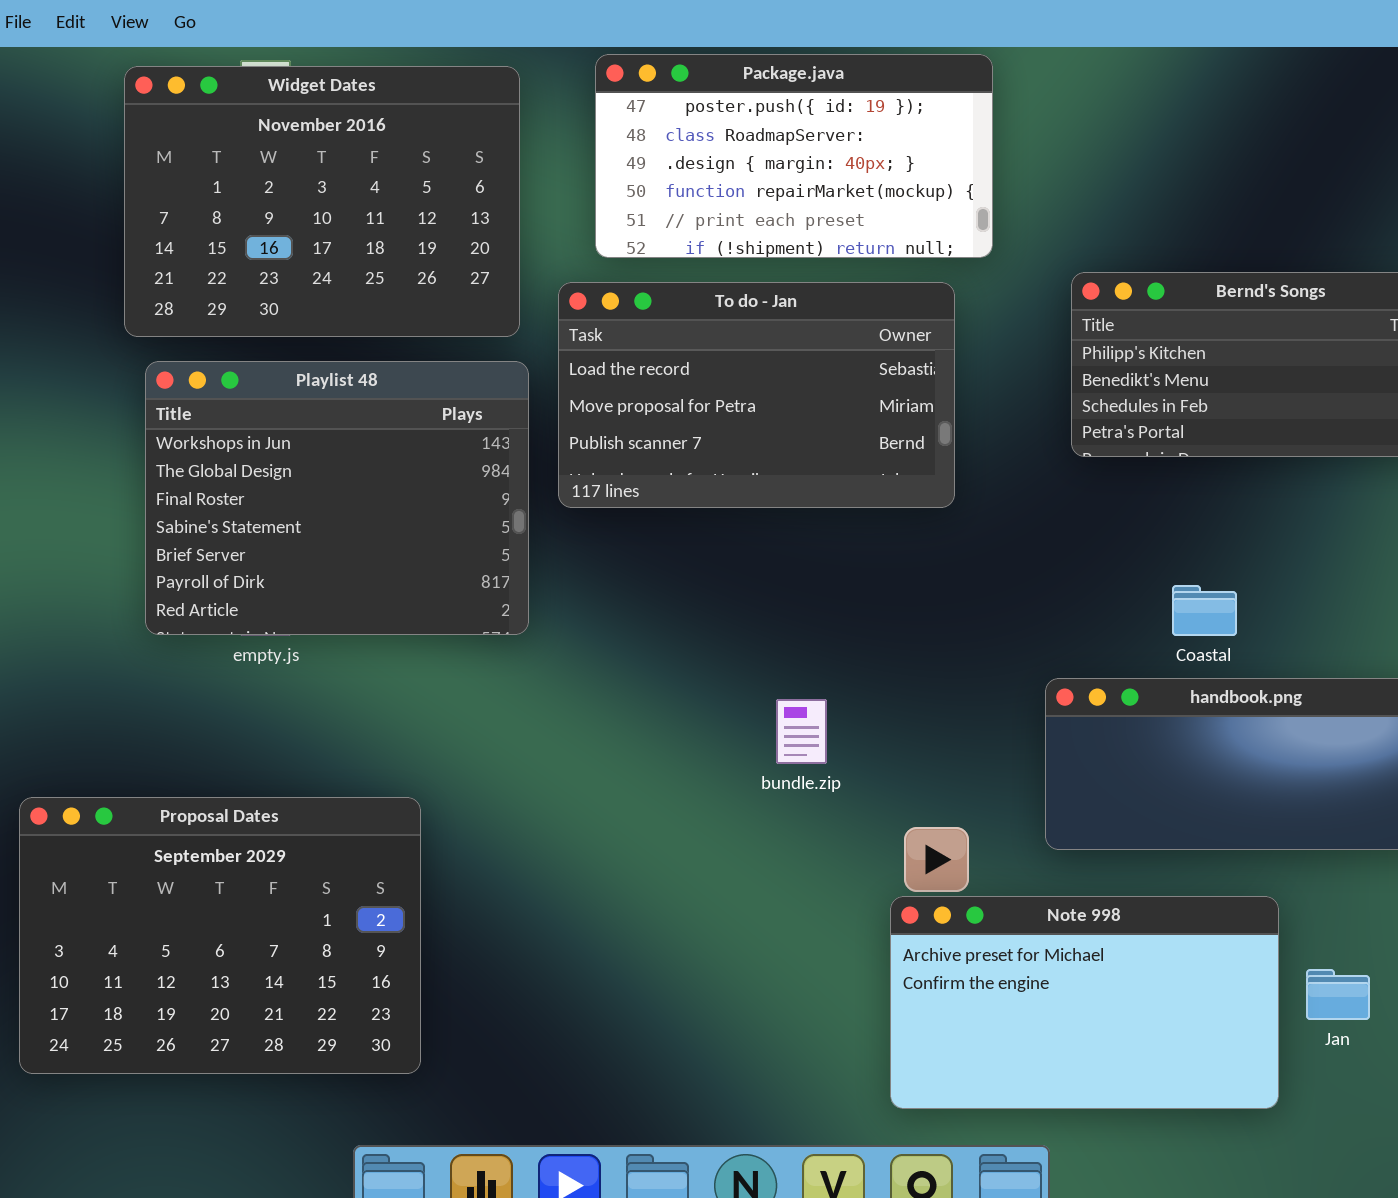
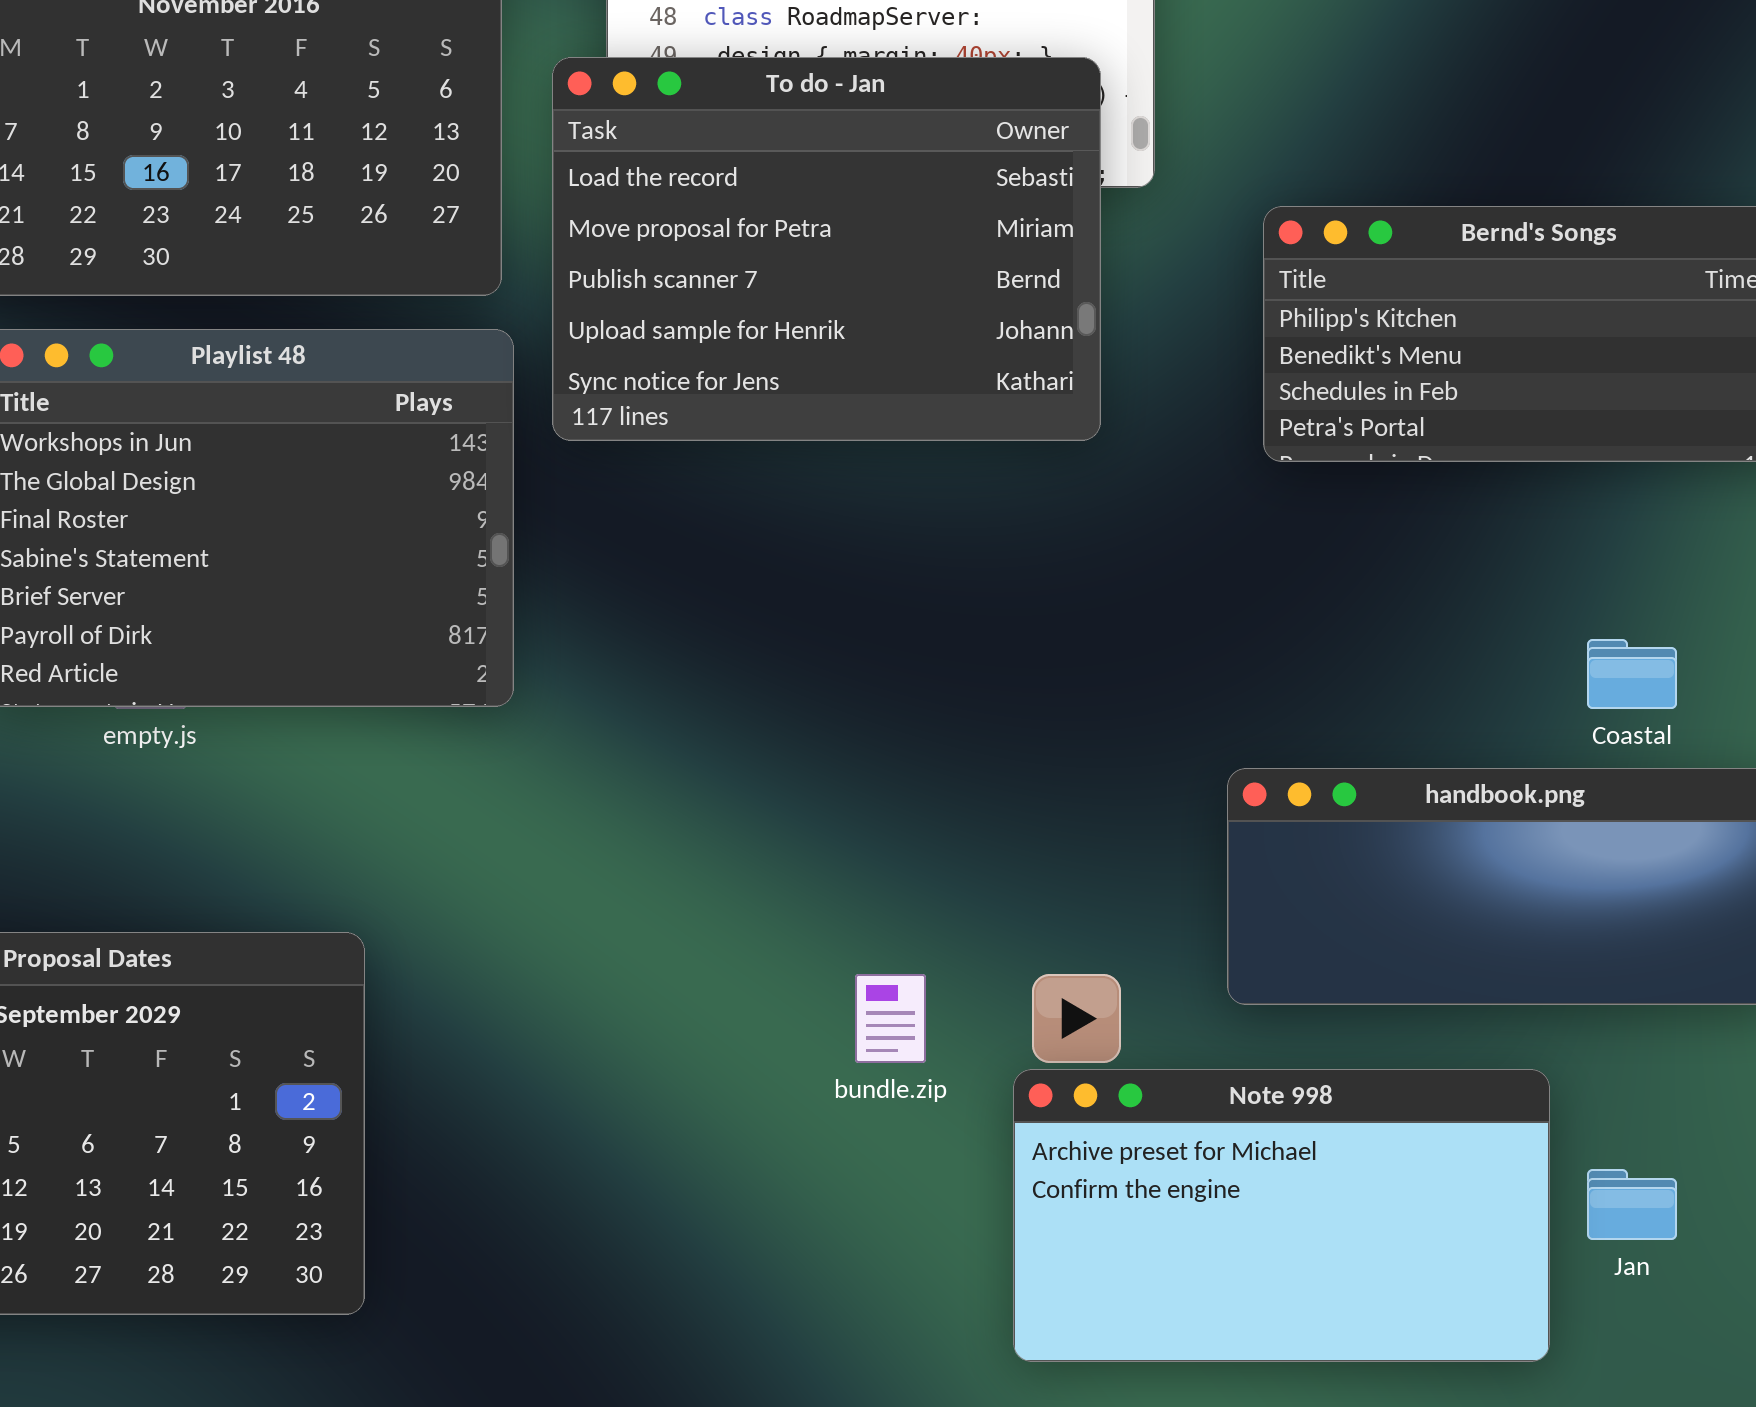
To do - Jan: [558,282,955,508] -> [552,57,1101,441], moved, resized
Coastal: [1172,585,1237,636] -> [1587,639,1677,709], moved
bundle.zip: [776,699,827,764] -> [855,974,926,1063], moved

